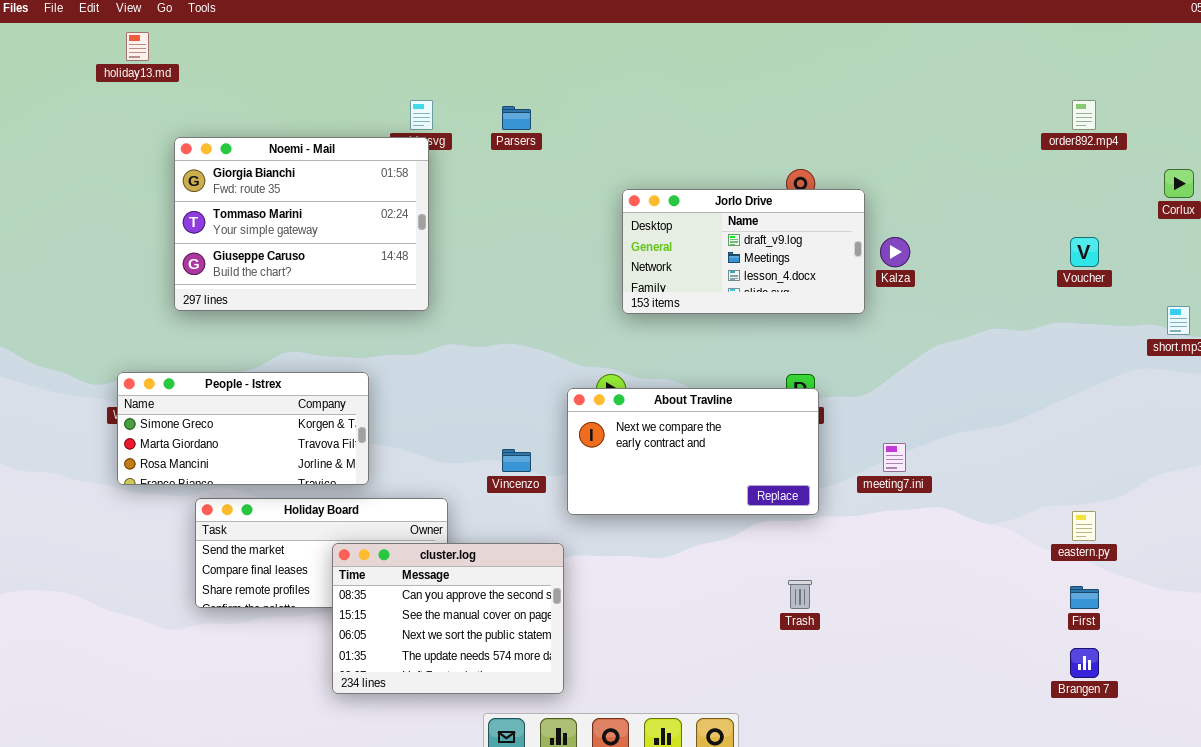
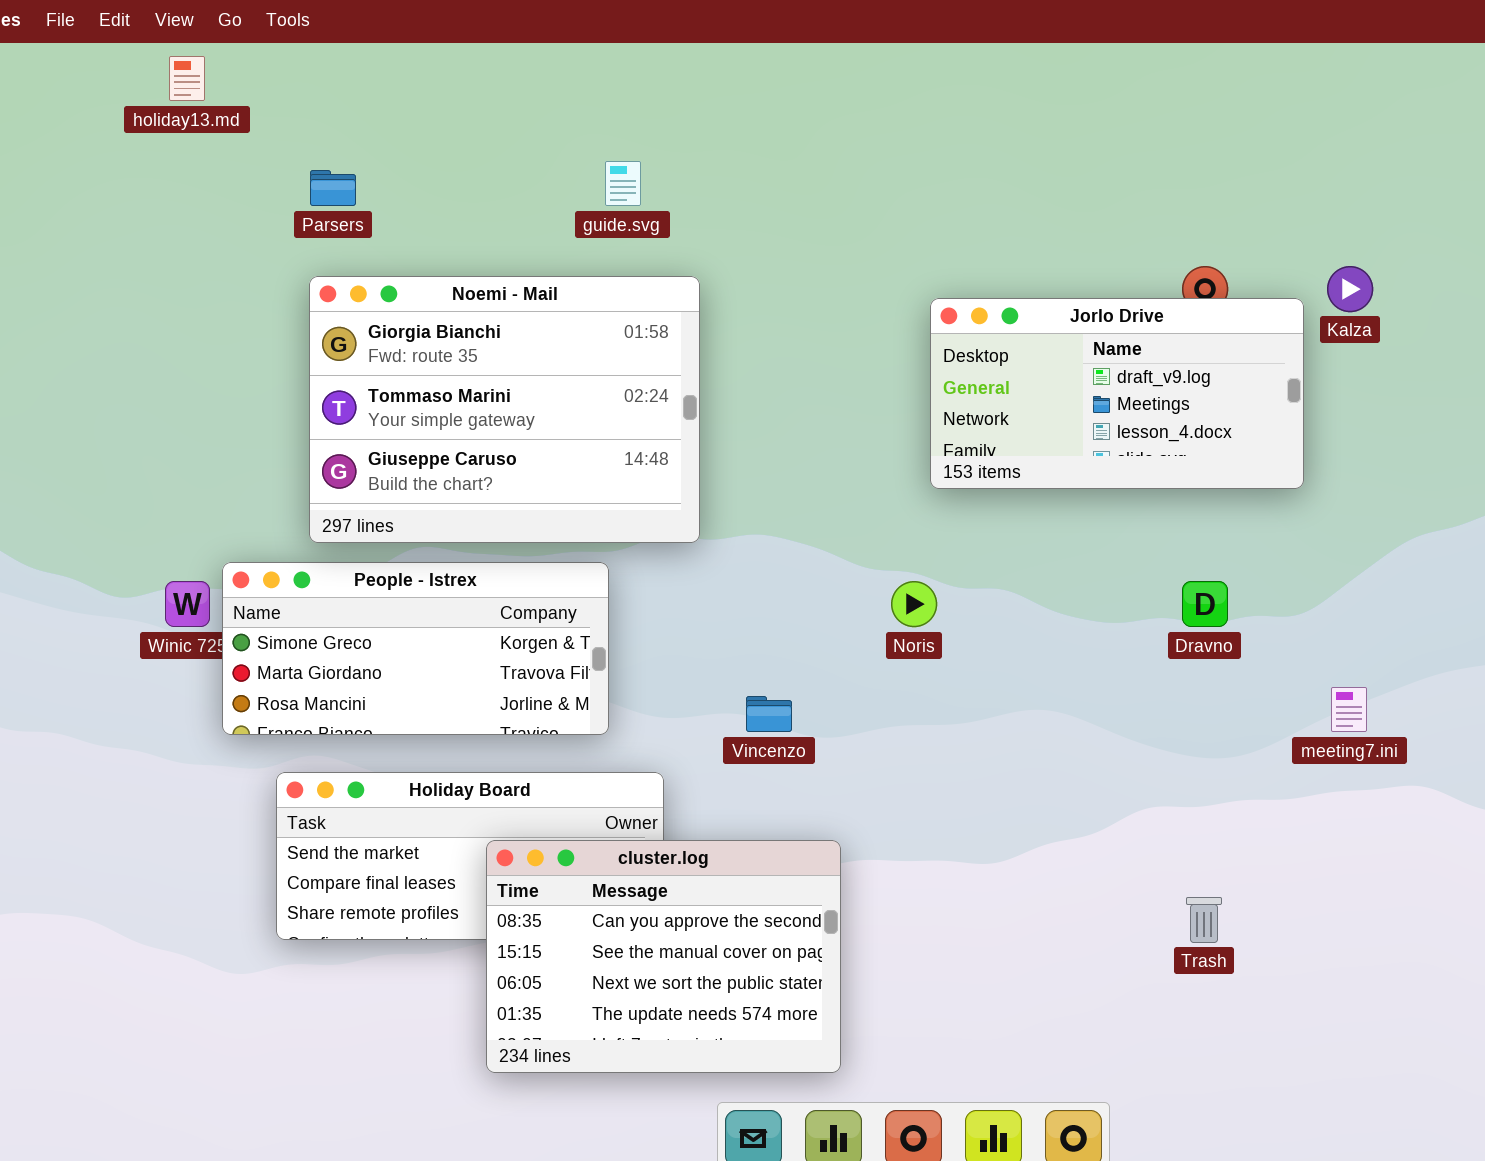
Parsers: [502,106,531,130] -> [310,170,356,206], moved
Noemi - Mail: [174,137,429,311] -> [309,276,700,543], moved
Kalza: [880,237,910,267] -> [1327,266,1373,312], moved
People - Istrex: [117,372,369,485] -> [222,562,609,735], moved
About Travline: [567,388,819,515] -> none, closed

